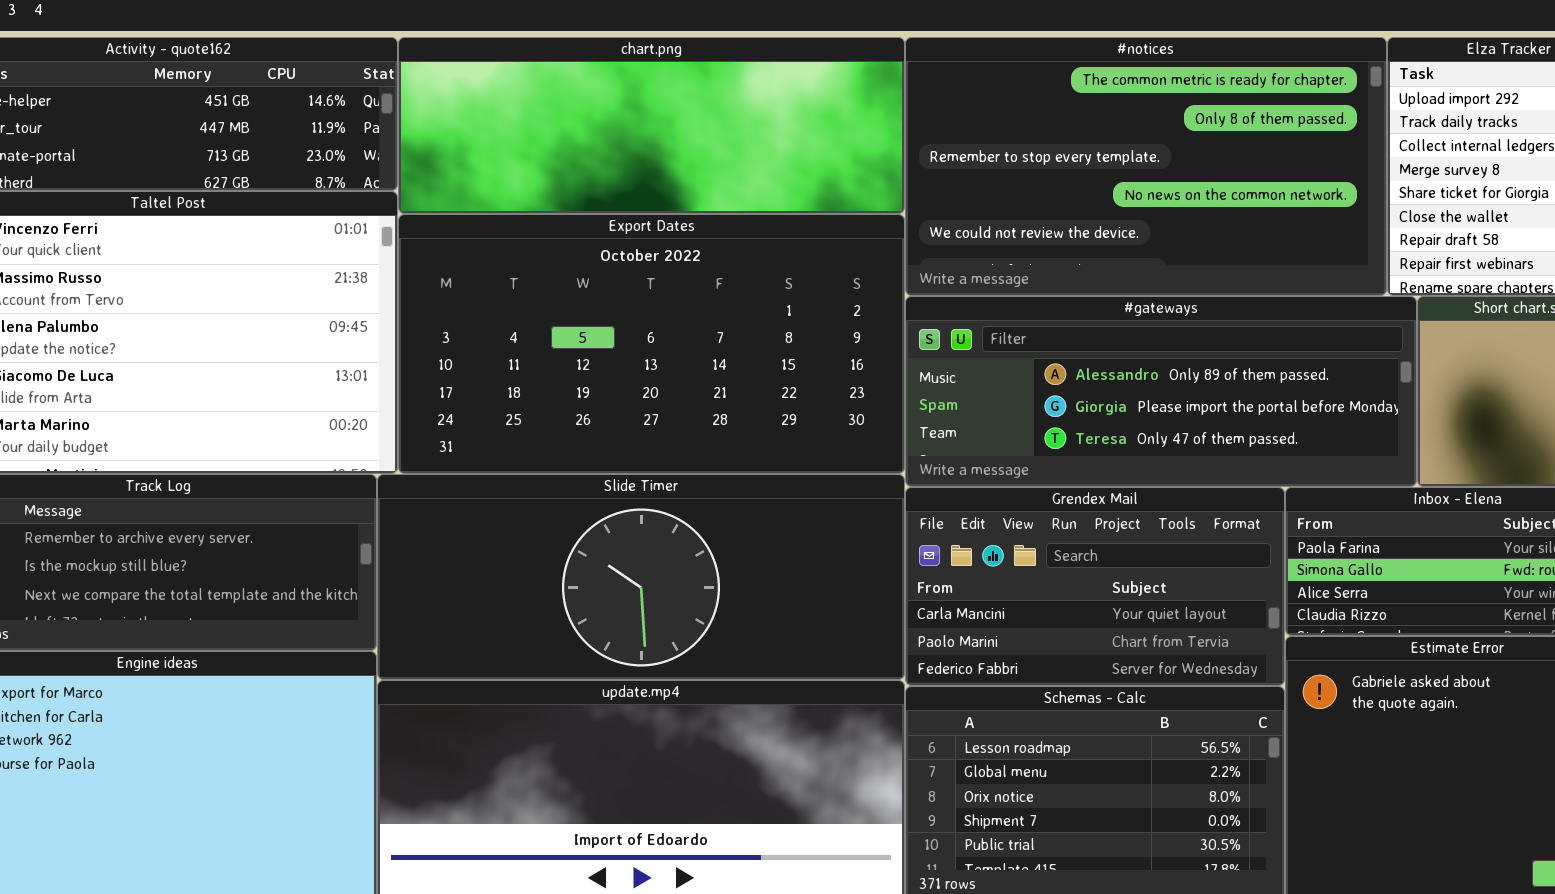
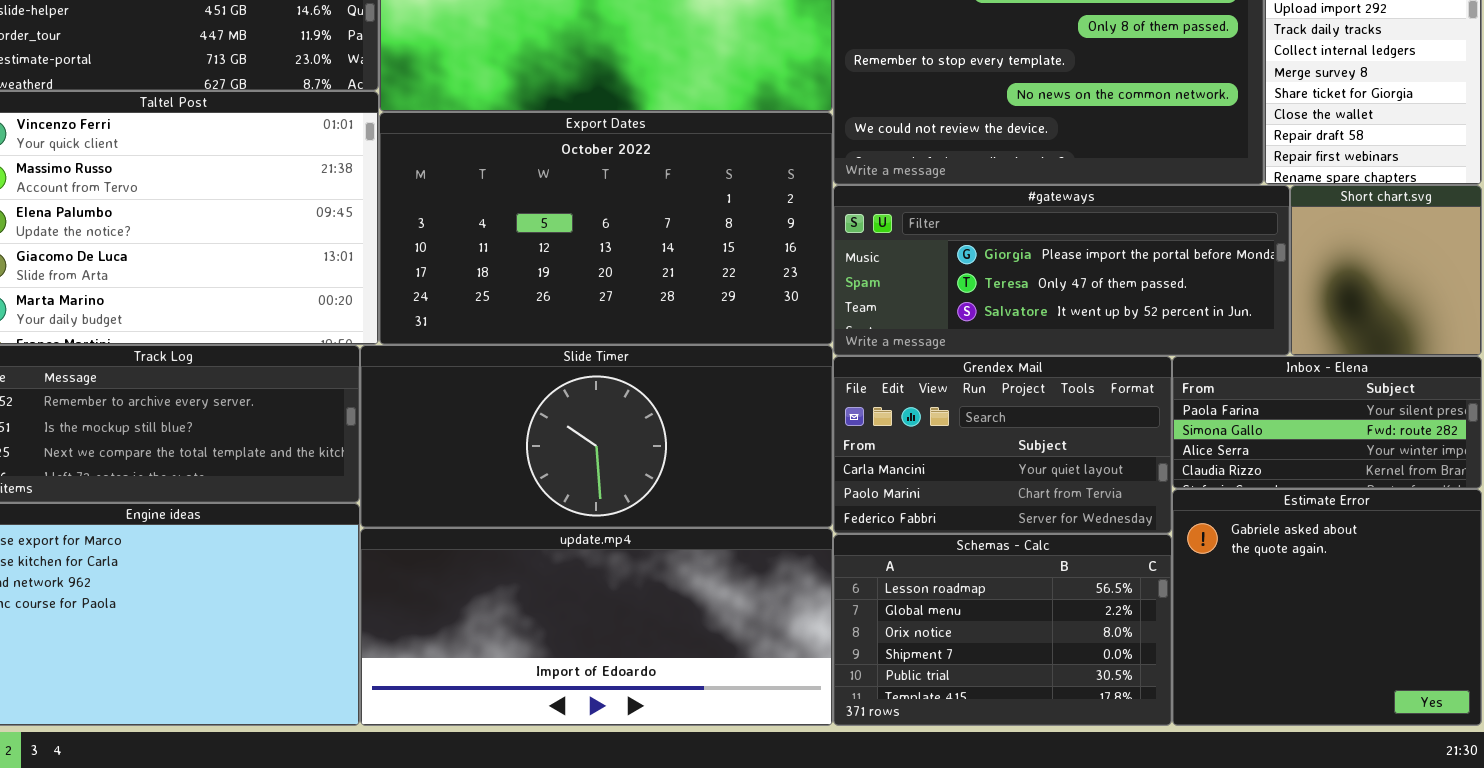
#gateways: [905,296,1417,487] -> [833,185,1290,356], scrolled down 1 row

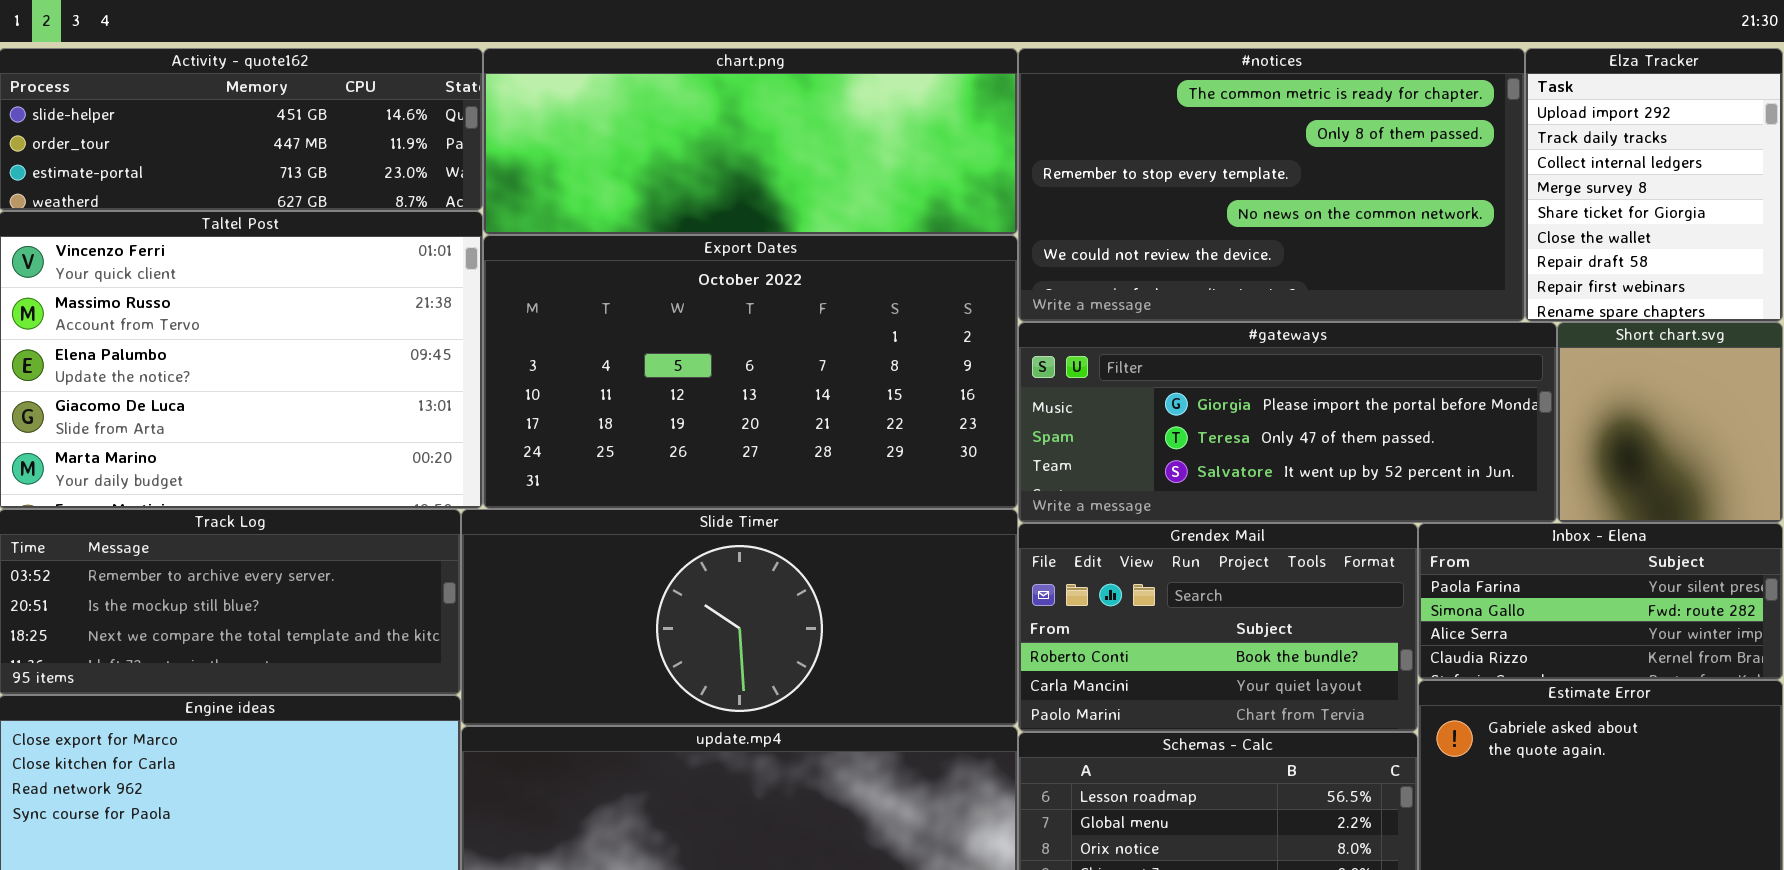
Grendex Mail: [833,356,1172,534] -> [1018,523,1418,732], scrolled up 1 row

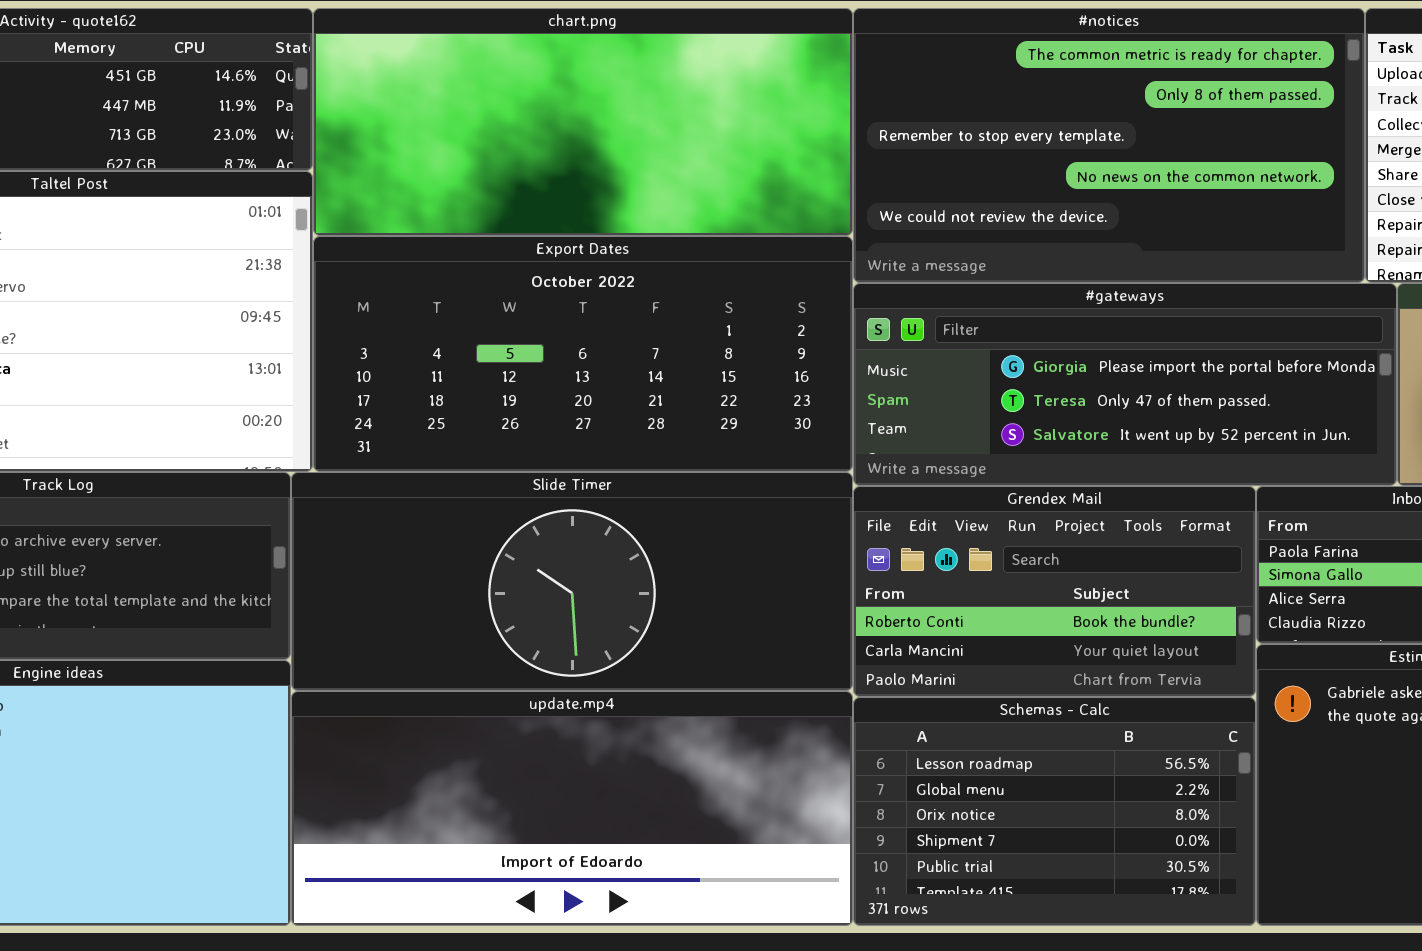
chart.png: [483,48,1018,235] -> [313,8,853,236], resized
Export Dates: [483,235,1018,509] -> [313,236,853,472], resized

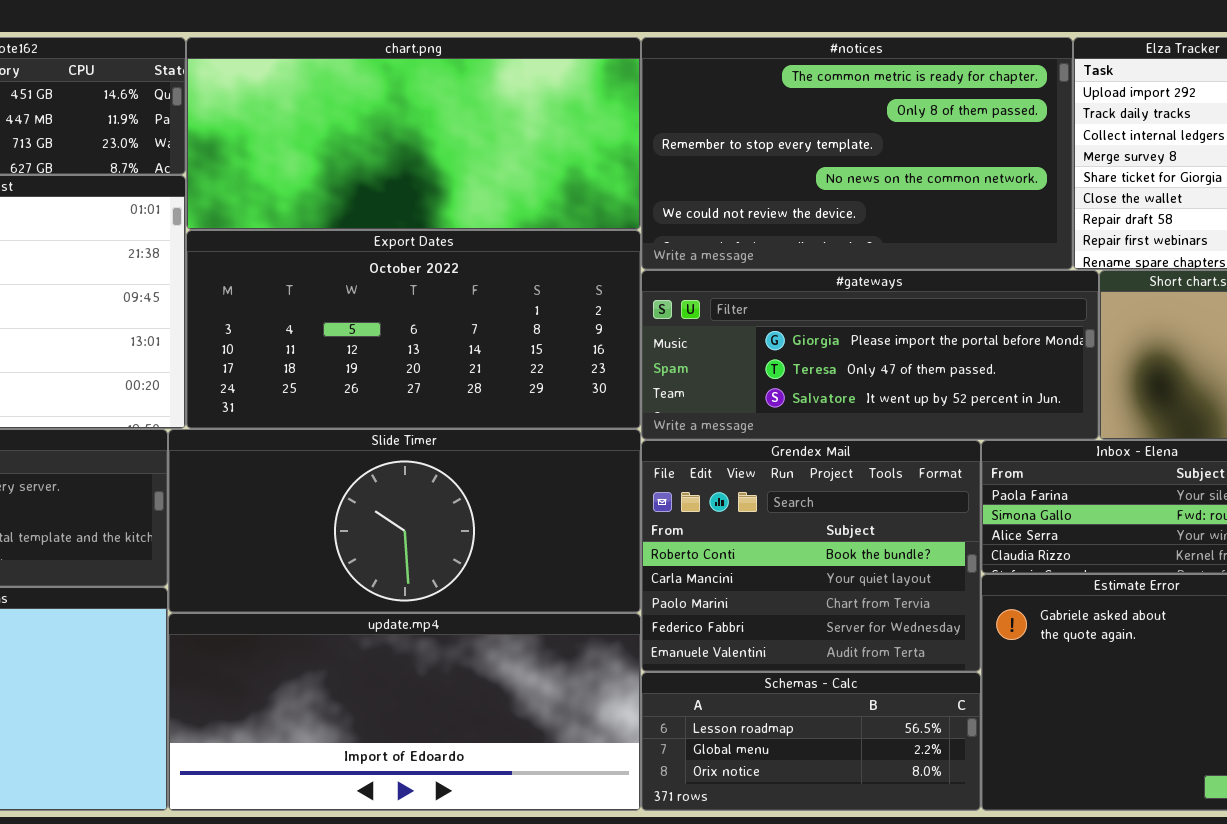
Grendex Mail: [853,486,1256,697] -> [641,440,981,672], resized
Schemas - Calc: [853,697,1256,926] -> [641,672,981,811], resized

